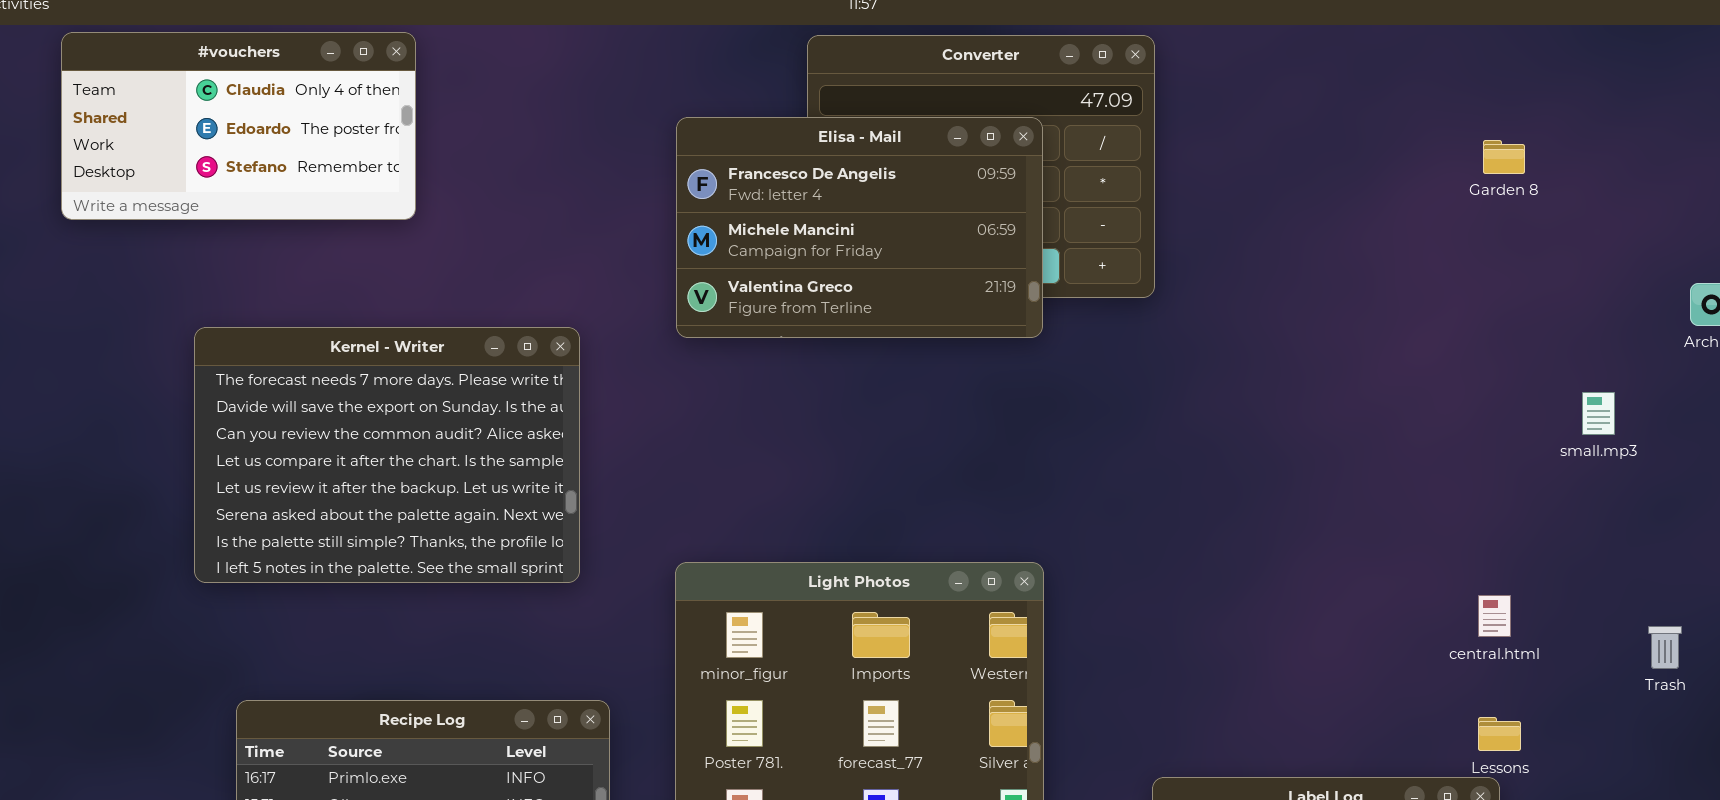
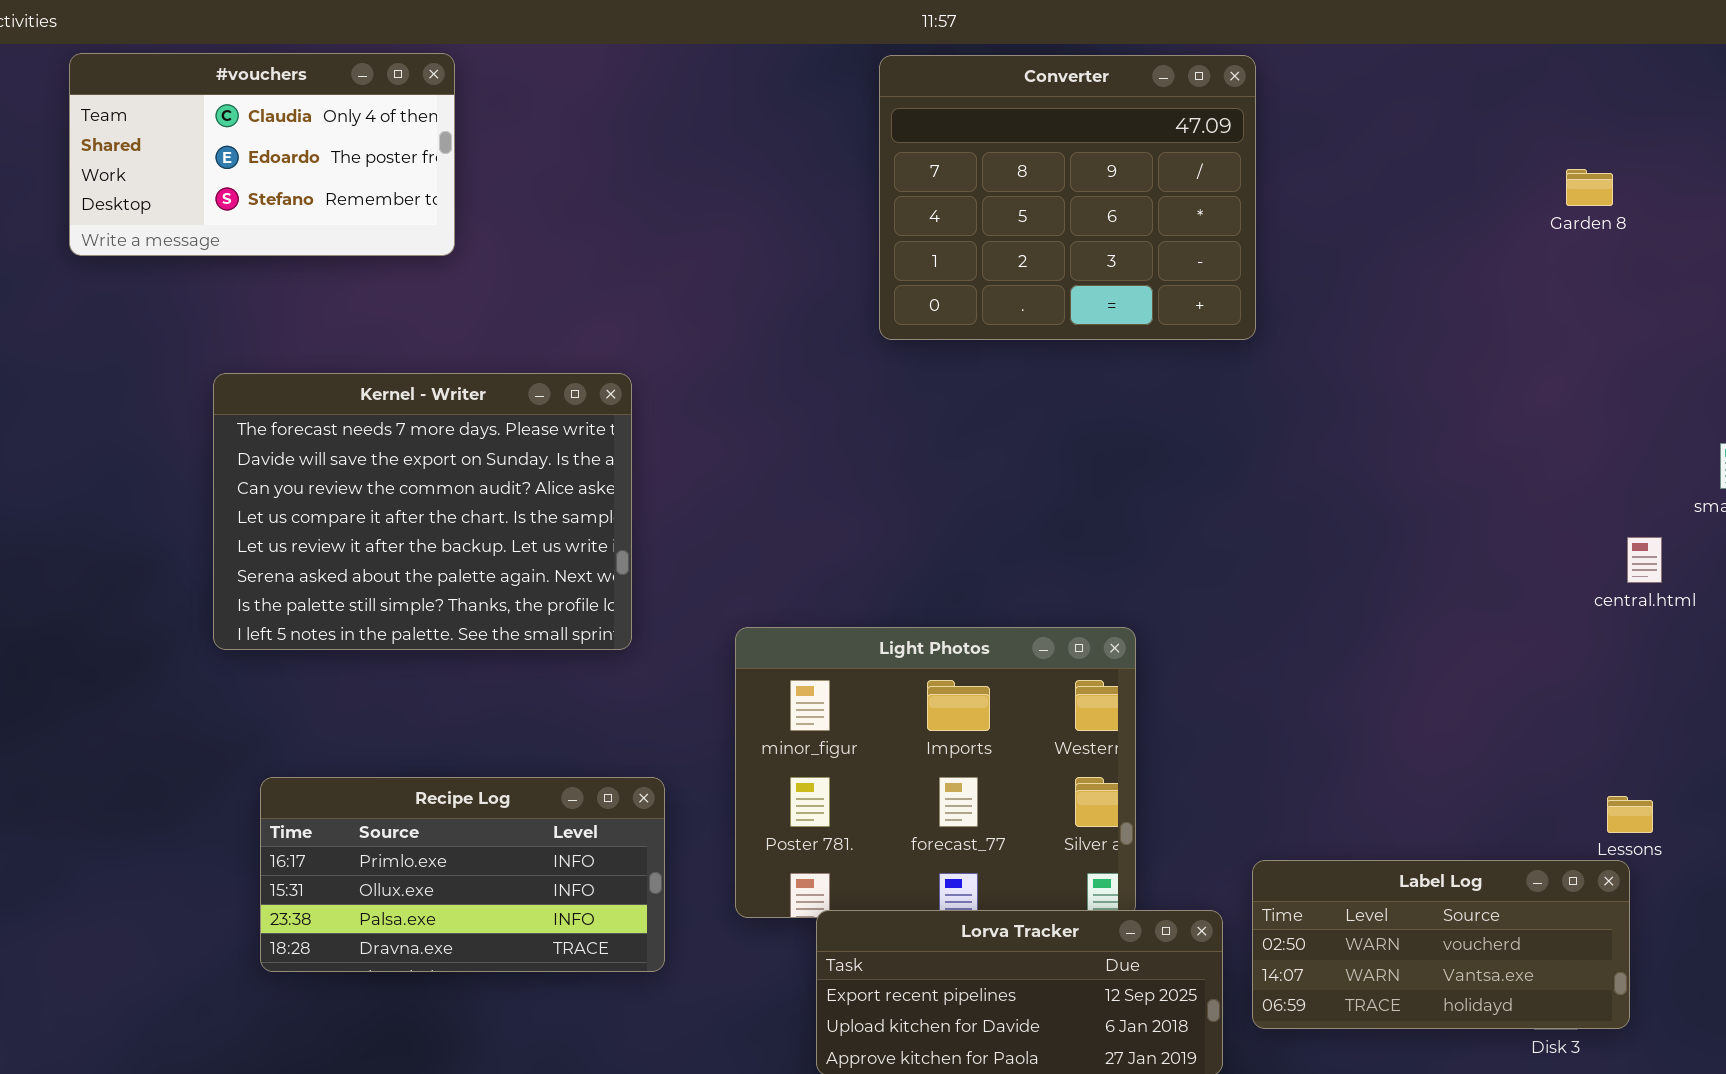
Elisa - Mail: [676,117,1043,338] -> none, closed
Garden 8: [1483,140,1525,174] -> [1566,169,1613,206], moved
central.html: [1478,595,1511,637] -> [1627,537,1662,583], moved

